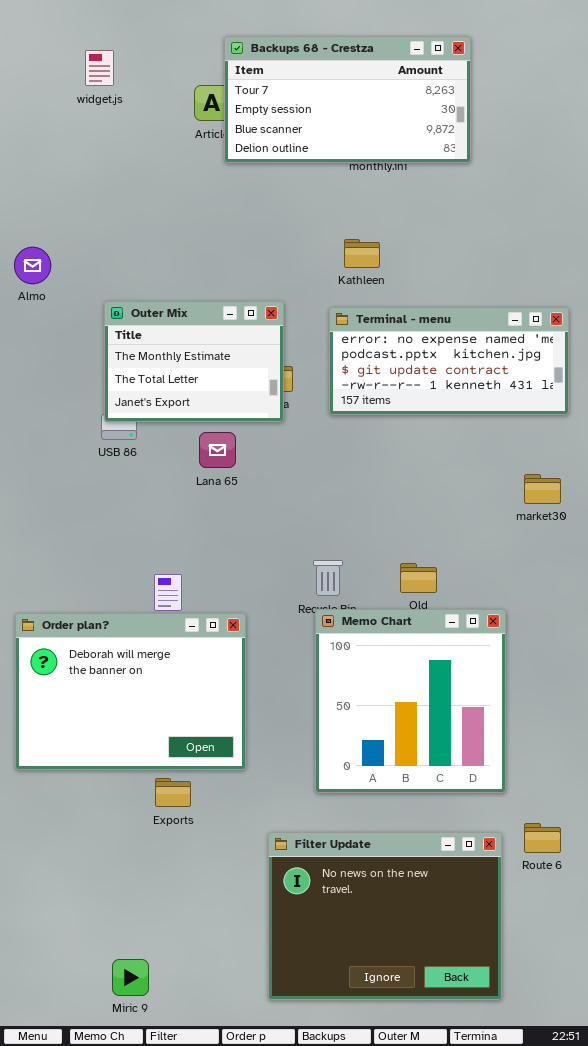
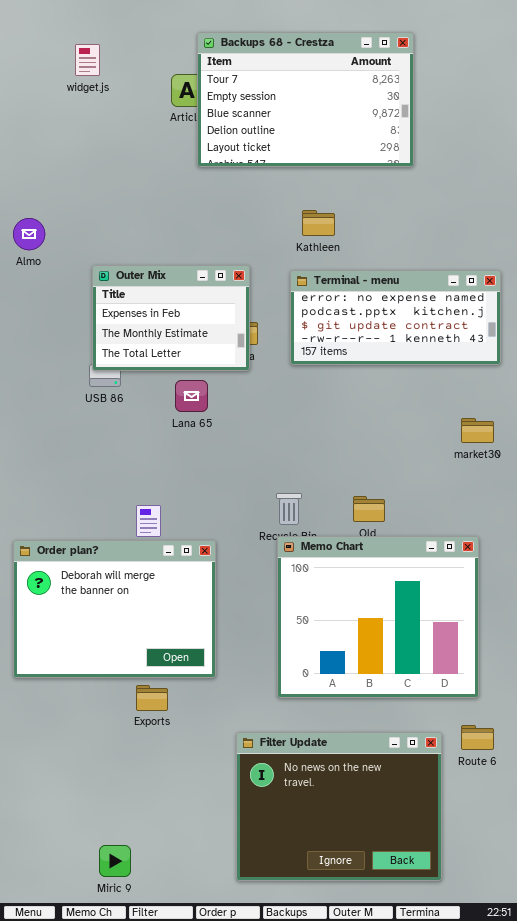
Backups 68 - Crestza: [224,36,471,163] -> [197,32,414,167], resized
Outer Mix: [104,301,284,422] -> [92,265,250,371], scrolled up 1 row
Memo Chart: [315,609,506,793] -> [277,536,479,698], resized

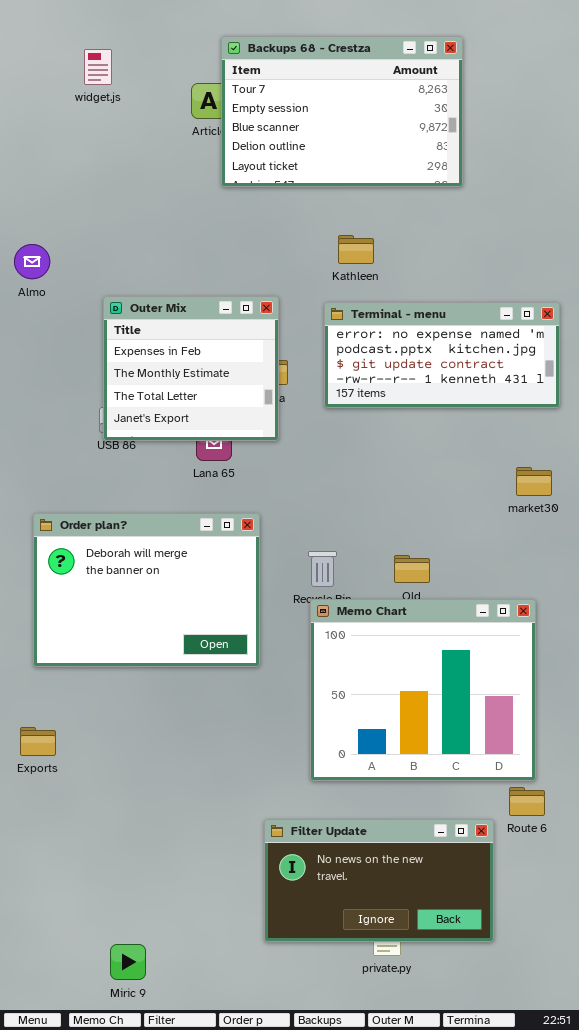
Outer Mix: [92,265,250,371] -> [103,296,279,441], resized
Order plan?: [13,540,216,678] -> [33,513,260,667], moved
Exports: [136,685,168,711] -> [20,727,56,756], moved
Route 6: [461,725,494,750] -> [509,787,545,816], moved
Filter Update: [236,732,442,881] -> [264,819,494,942], resized

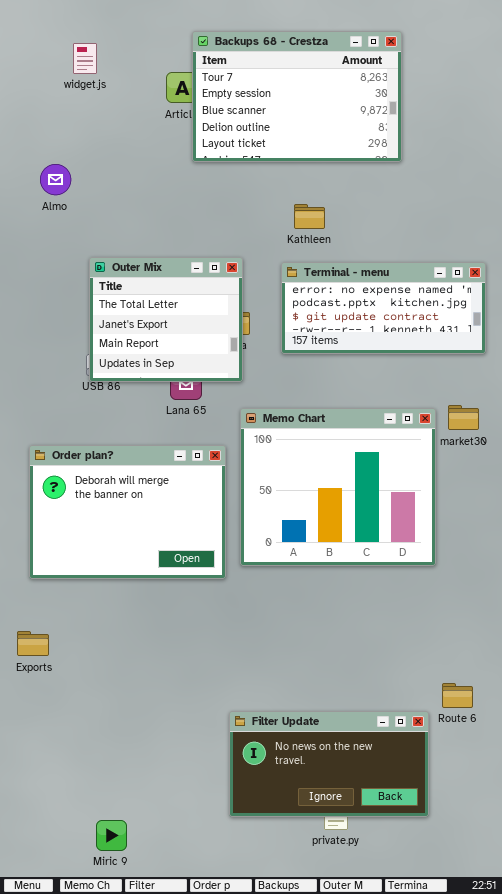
Almo: [14,244,50,279] -> [40,164,71,195], moved
Outer Mix: [103,296,279,441] -> [89,257,243,382], scrolled down 2 rows
Memo Chart: [310,599,536,781] -> [240,408,436,566], moved

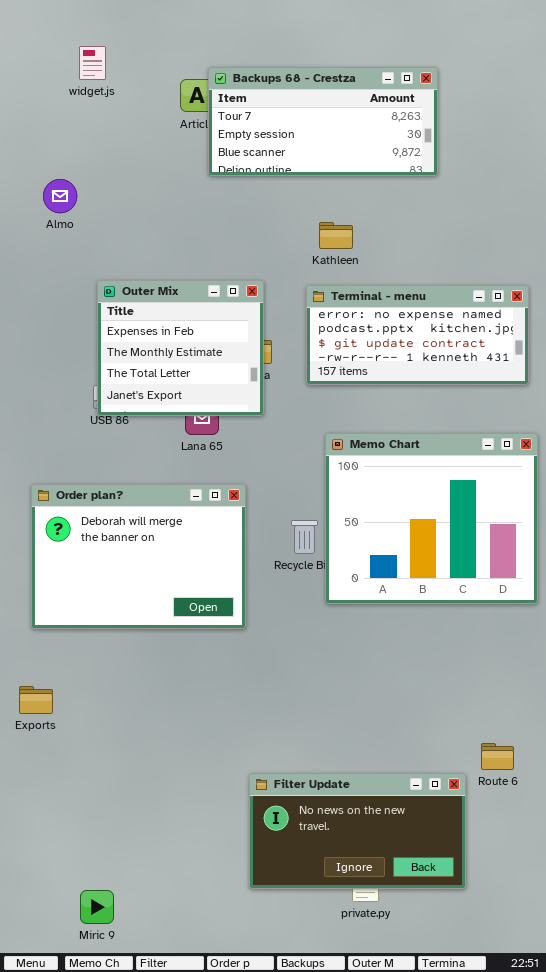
Backups 68 - Crestza: [192,31,402,162] -> [208,67,438,176], resized
Outer Mix: [89,257,243,382] -> [97,280,264,416], scrolled up 2 rows
Memo Chart: [240,408,436,566] -> [325,433,538,604], moved
Miric 9: [96,820,127,851] -> [80,890,114,924], moved

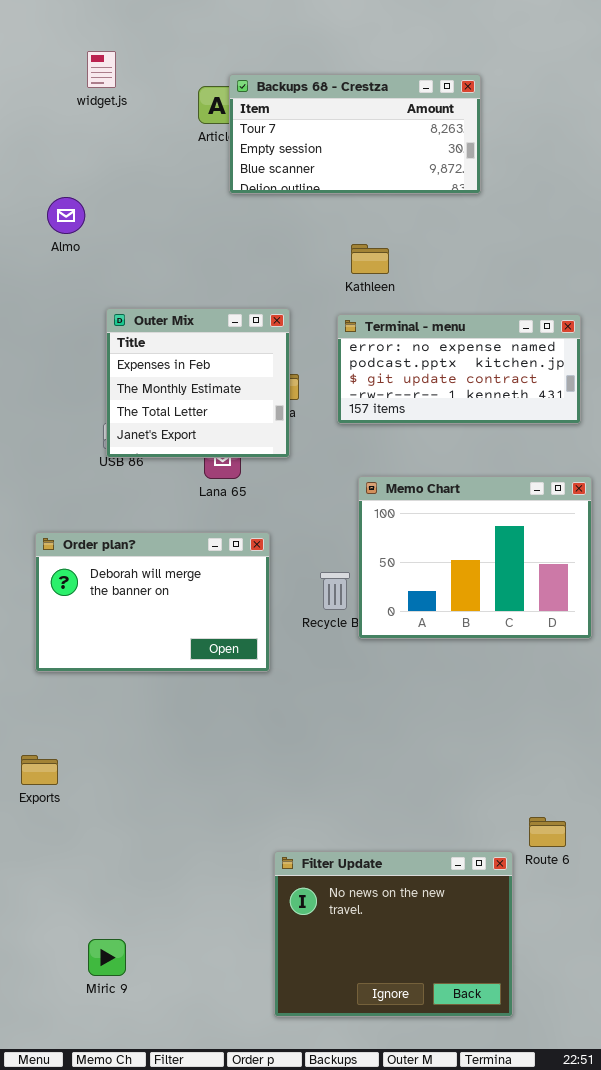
Memo Chart: [325,433,538,604] -> [358,476,592,639], resized
Order plan?: [31,484,246,629] -> [35,532,270,672], resized
Filter Update: [249,773,466,889] -> [274,851,513,1017], resized
Miric 9: [80,890,114,924] -> [88,939,126,976], moved

